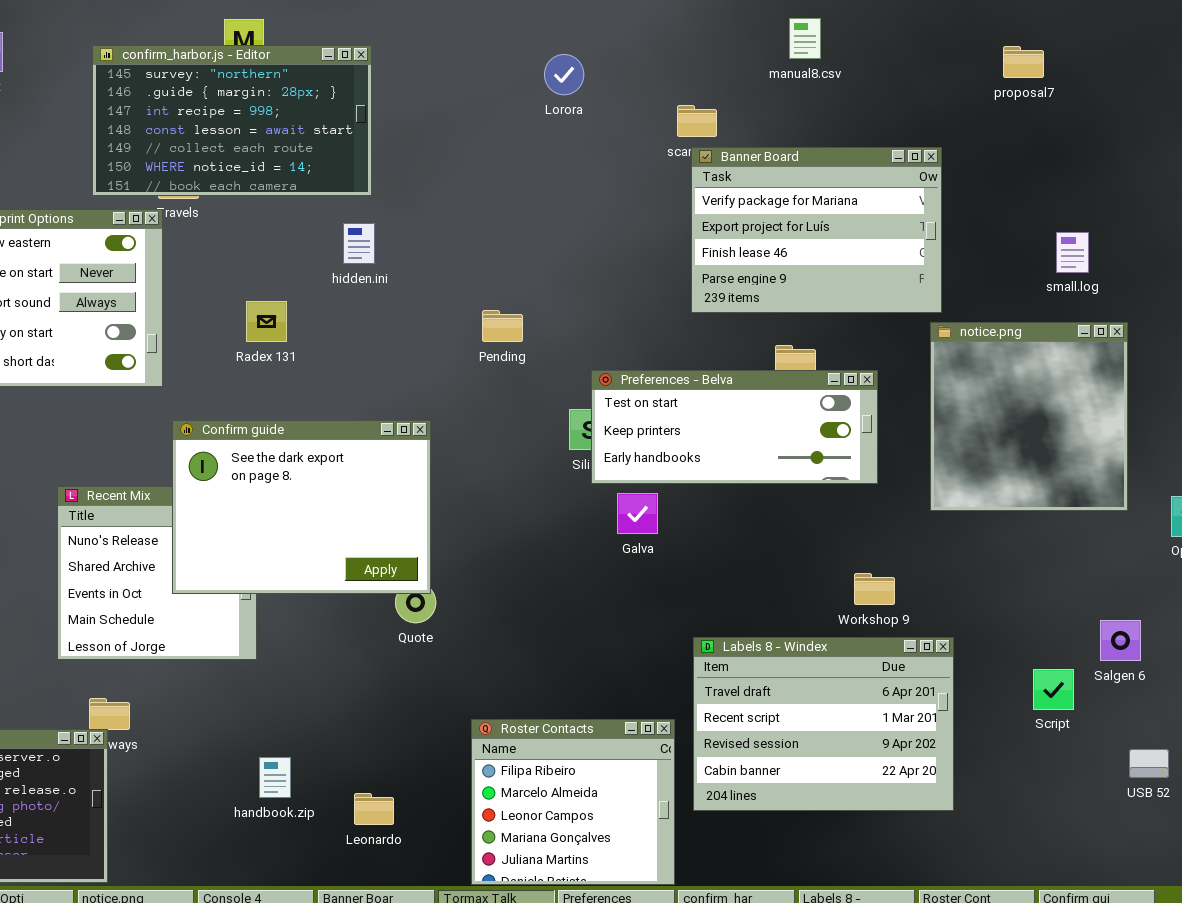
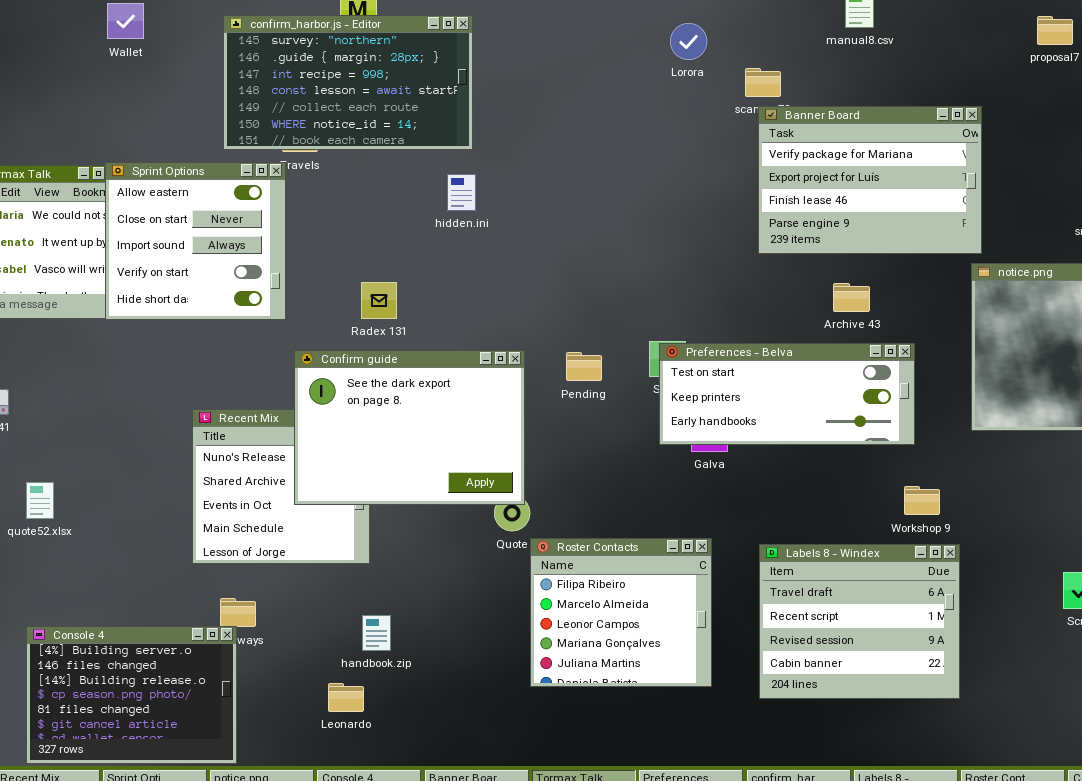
Lorora: [544,54,584,95] -> [670,23,707,60], moved
Radex 131: [246,301,287,342] -> [361,282,397,319], moved
Pending: [482,310,523,342] -> [566,352,602,381], moved
Preferences - Belva: [591,370,878,484] -> [659,343,915,445], moved
Labels 8 - Windex: [693,637,954,811] -> [759,544,960,699], resized
Roster Contacts: [471,719,675,885] -> [530,538,712,687], moved
handbook.zip: [259,757,291,798] -> [362,615,391,651], moved
Leonardo: [354,793,394,825] -> [328,683,364,712], moved

